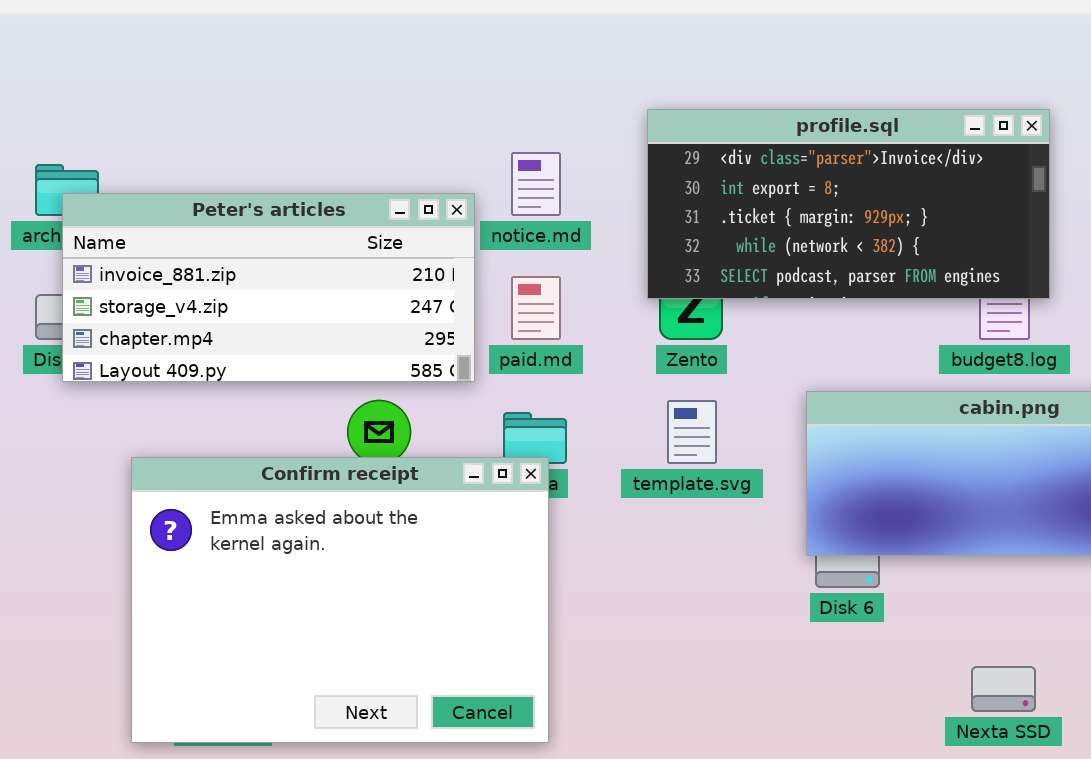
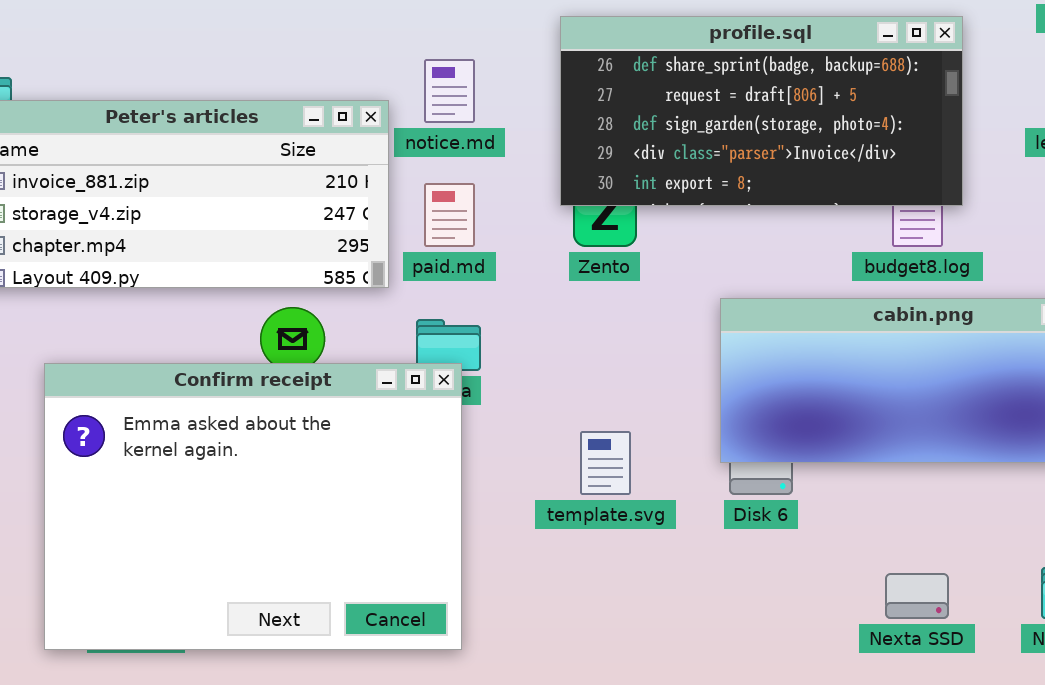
profile.sql: [647,109,1050,299] -> [560,16,963,206], scrolled up 3 rows
template.svg: [667,400,717,464] -> [580,431,631,495], moved

